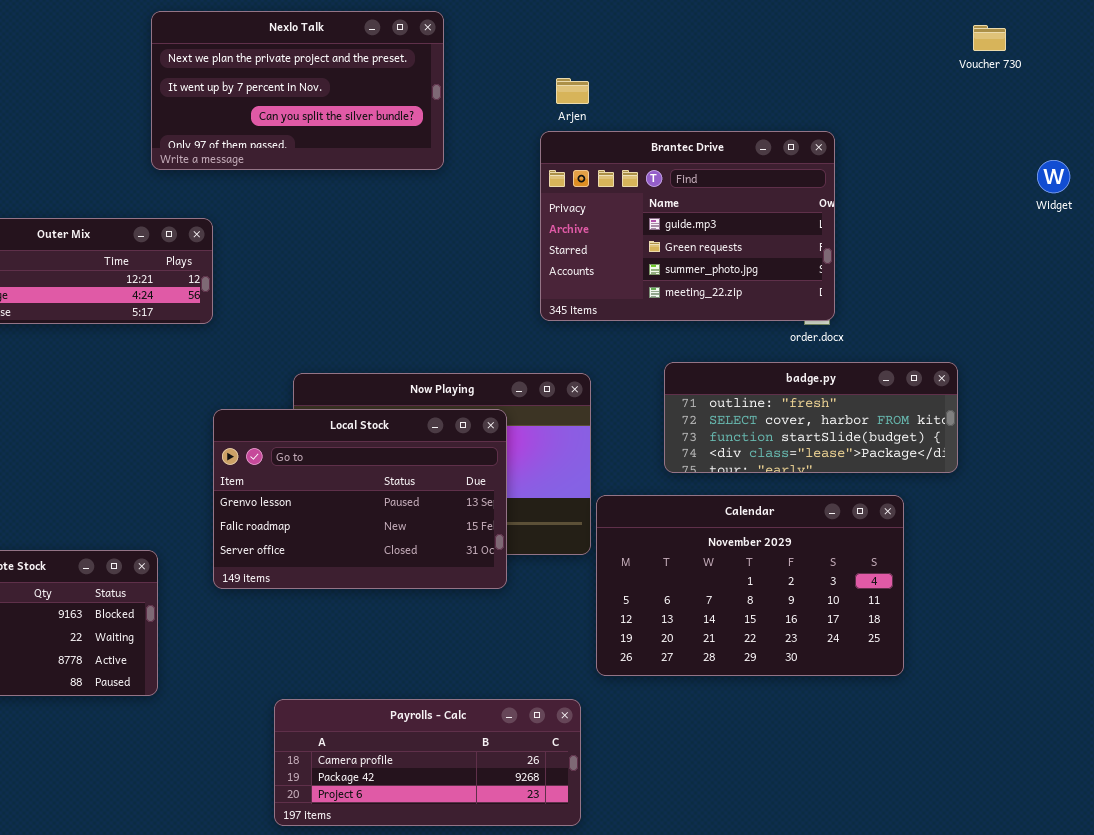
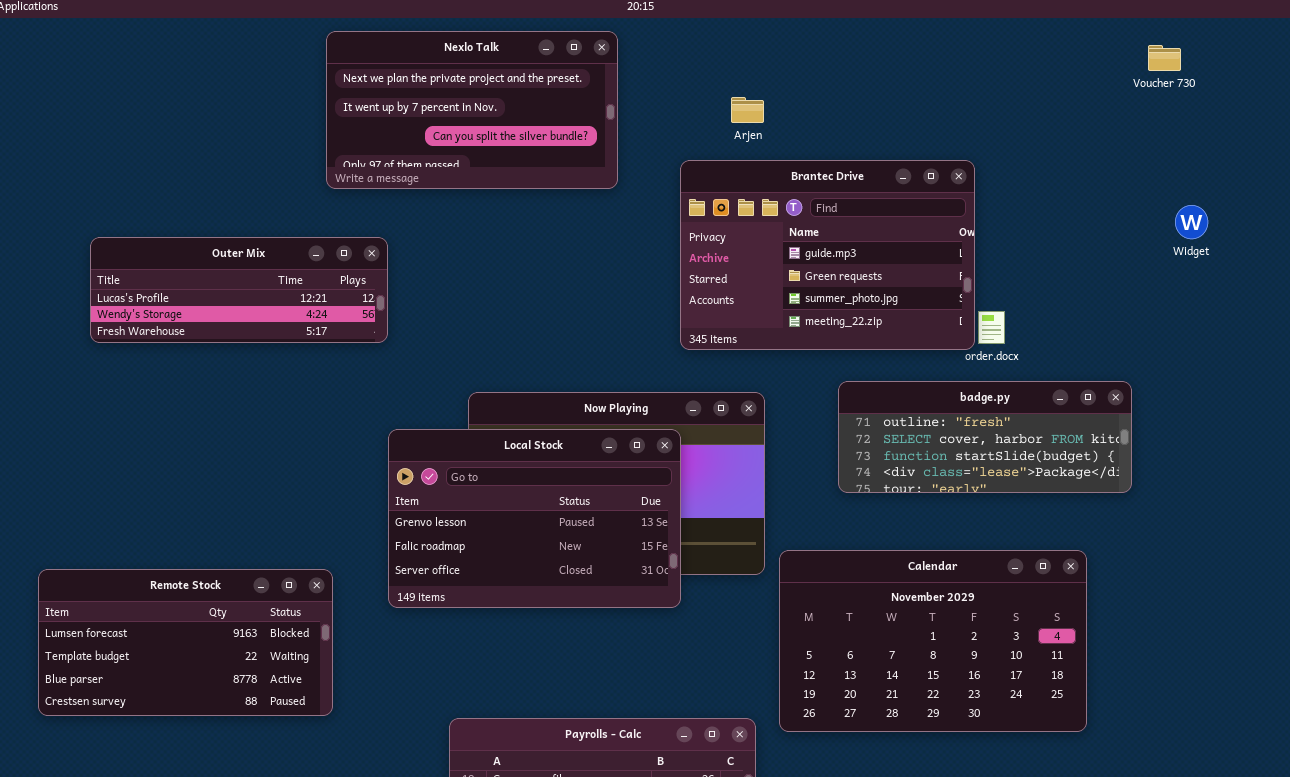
Brantec Drive: [540,131,835,321] -> [680,160,975,350], moved
Widget: [1037,160,1070,193] -> [1175,205,1208,239], moved
Calendar: [596,495,904,676] -> [779,550,1087,732], moved

